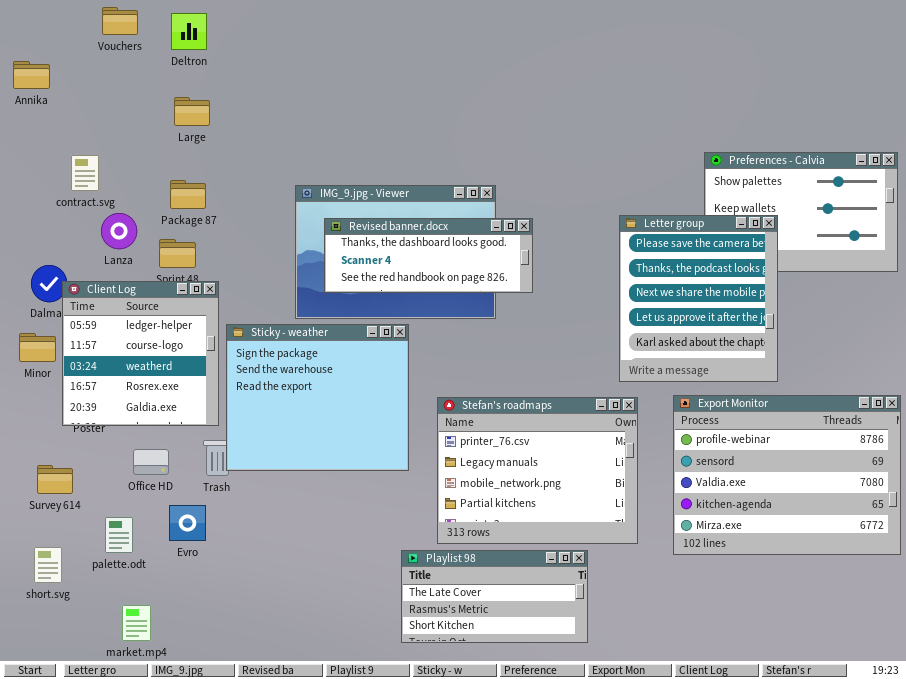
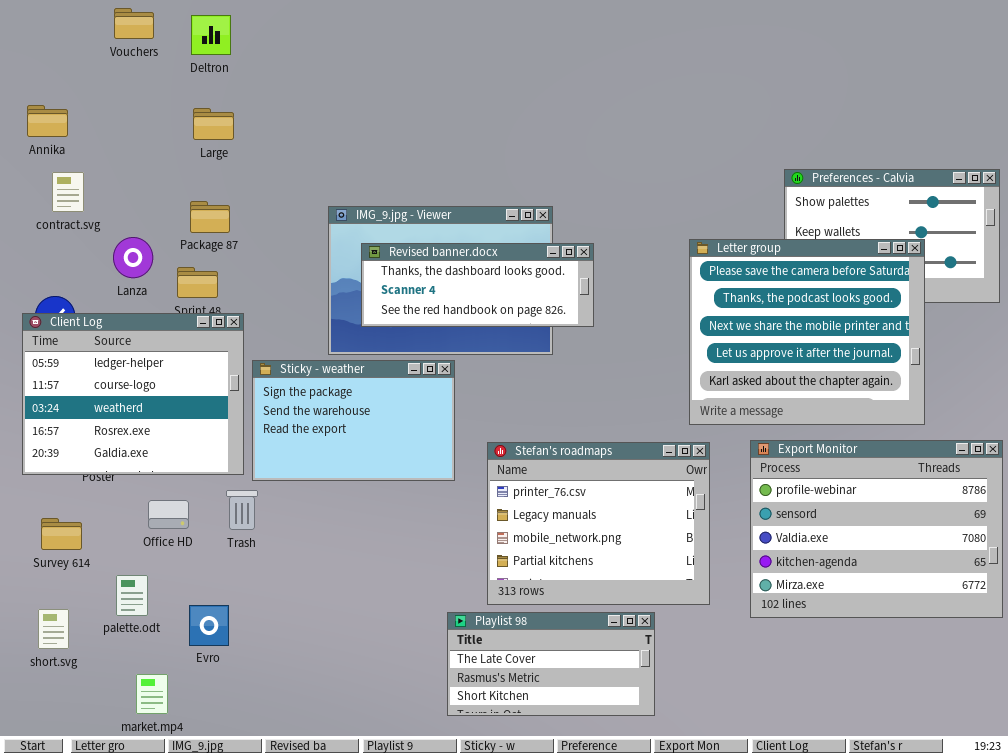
Annika: [13,61,50,89] -> [27,105,68,137], moved
contract.svg: [71,155,99,191] -> [52,172,84,212], moved
Letter group: [619,215,778,382] -> [689,239,925,425], resized
Client Log: [62,281,219,426] -> [22,313,244,475], resized
Sticky - weather: [226,324,409,471] -> [252,360,455,481], resized
Evro: [169,505,206,541] -> [189,605,229,646], moved

